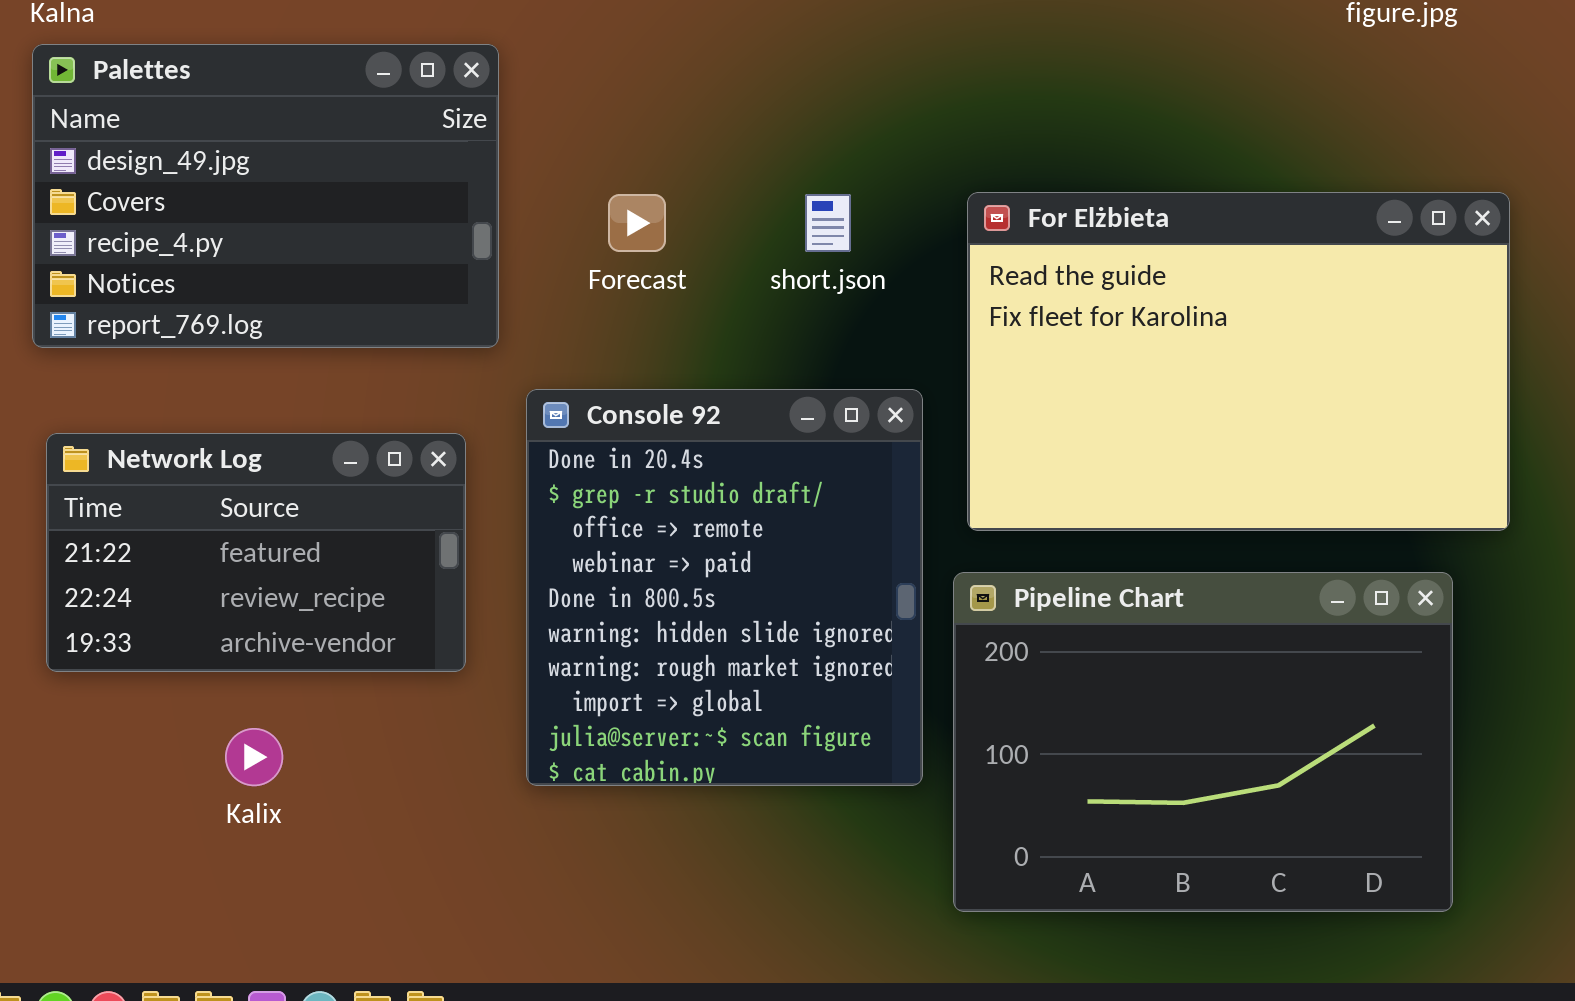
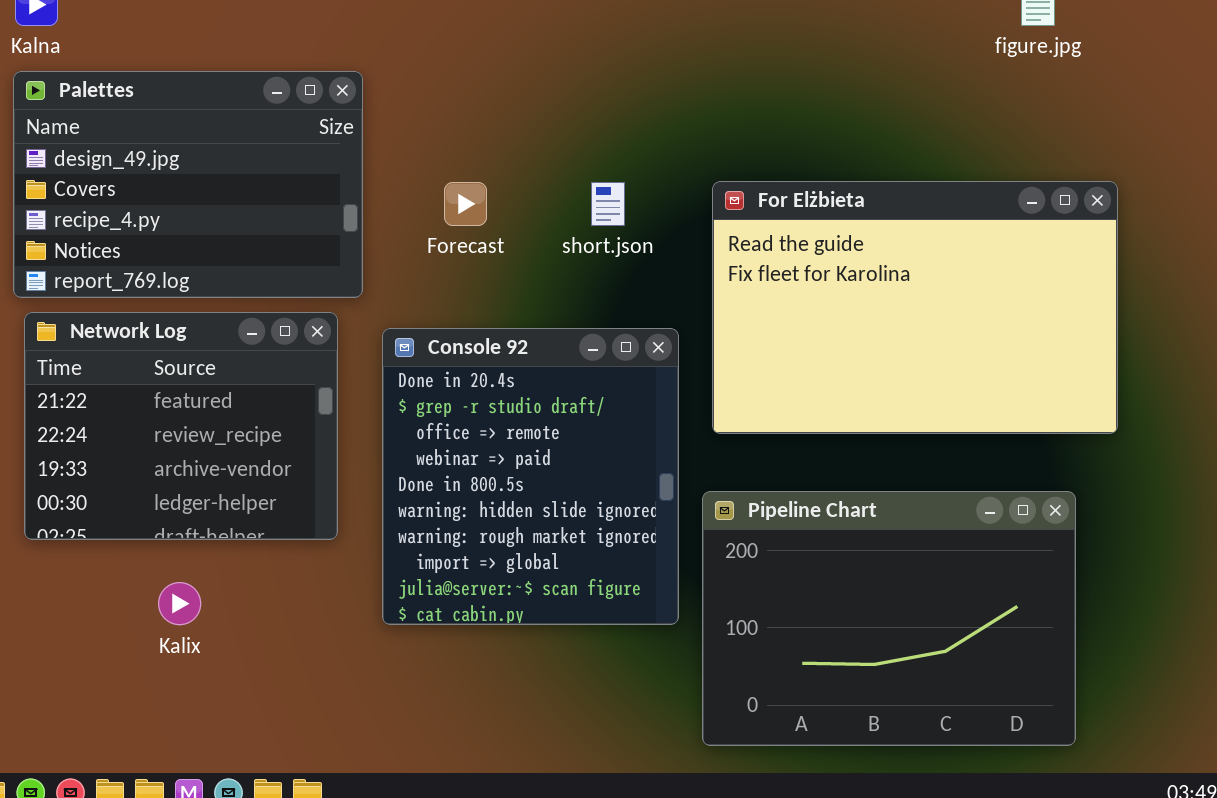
Network Log: [46,433,466,672] -> [24,312,338,540], resized
Pipeline Chart: [953,572,1453,912] -> [702,491,1076,746], moved

